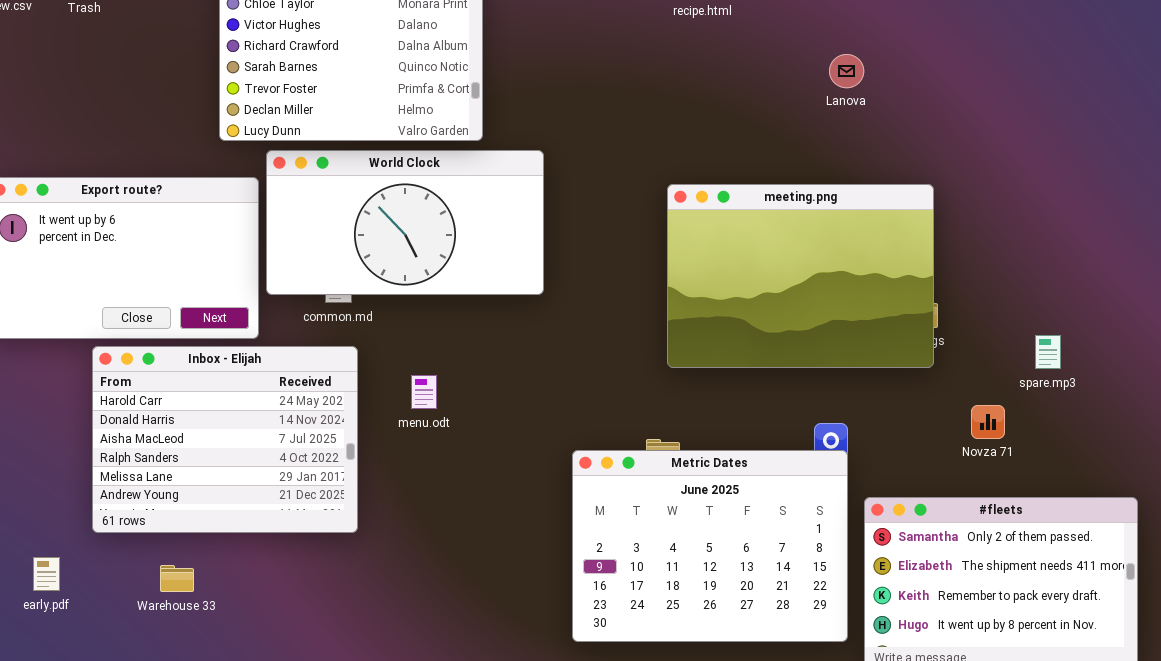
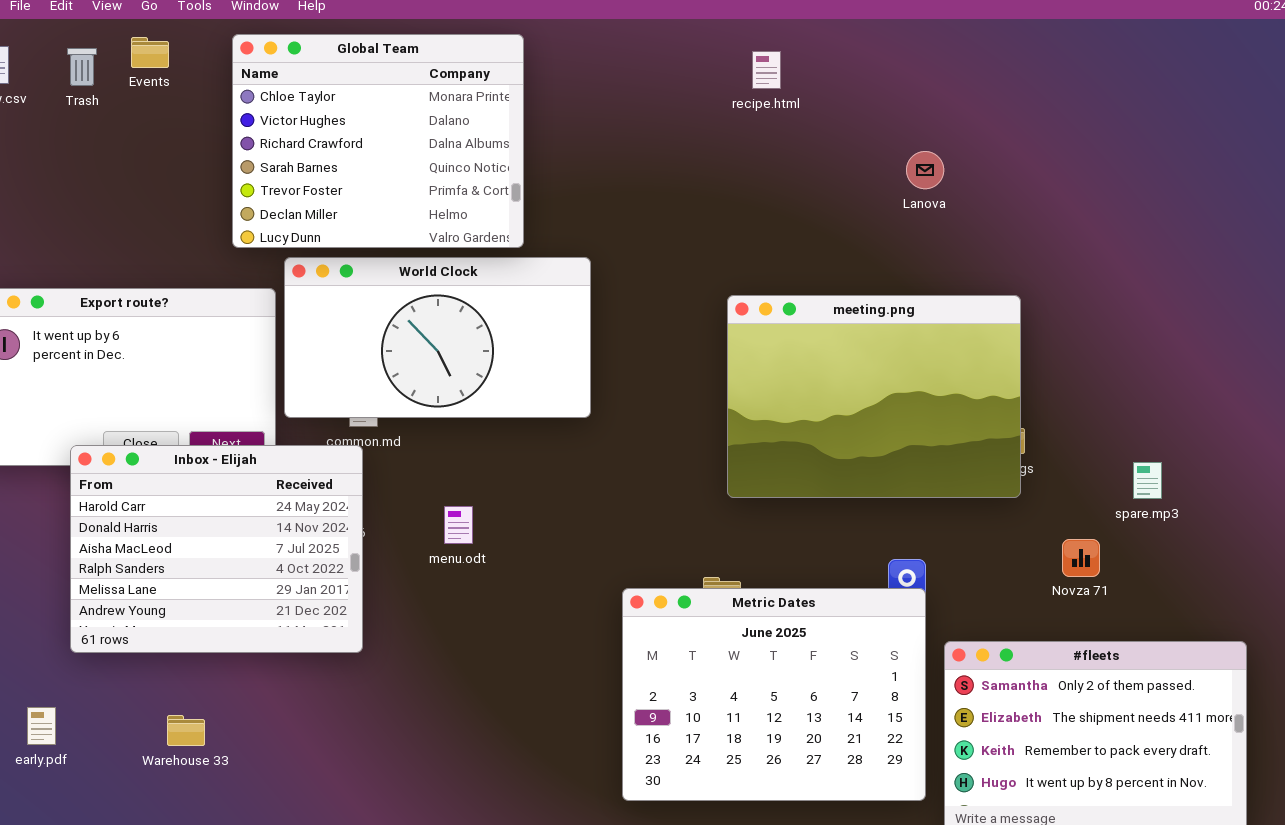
Inbox - Elijah: [92,346,358,533] -> [70,445,363,653], moved

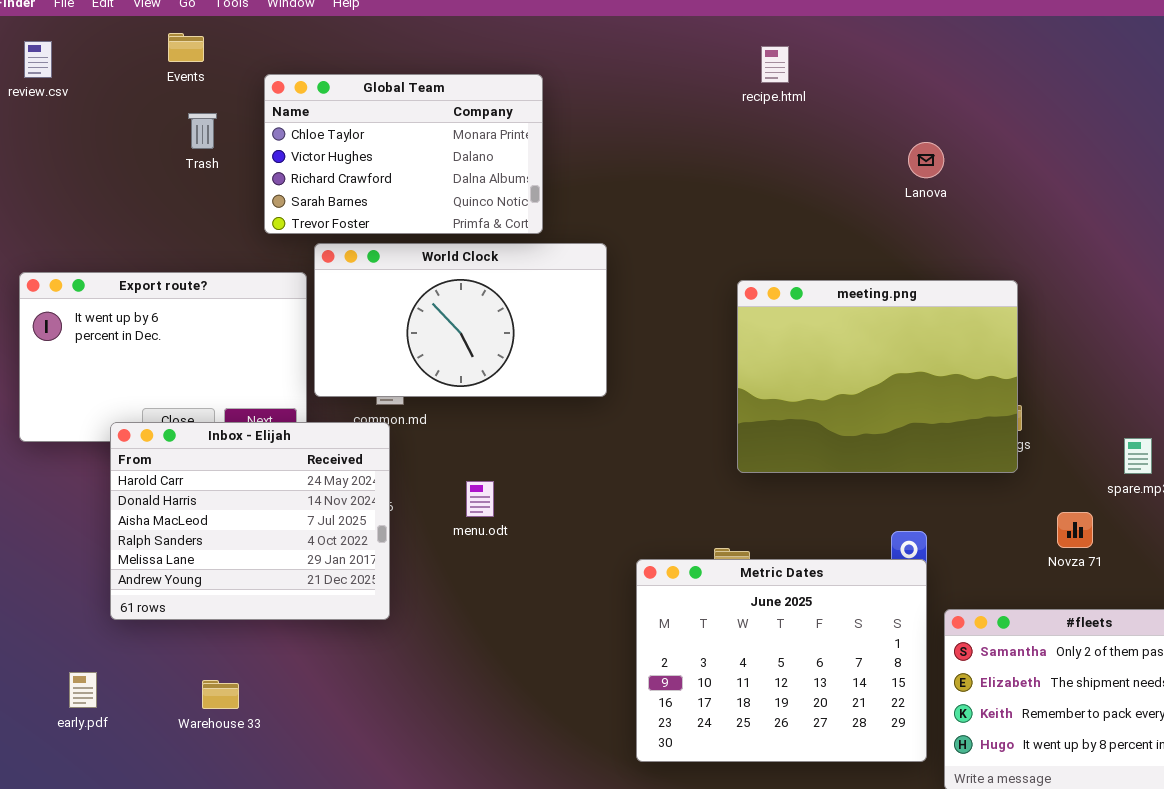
Global Team: [232,34,524,248] -> [264,74,543,234], resized
Trash: [67,48,97,86] -> [188,113,217,149], moved

